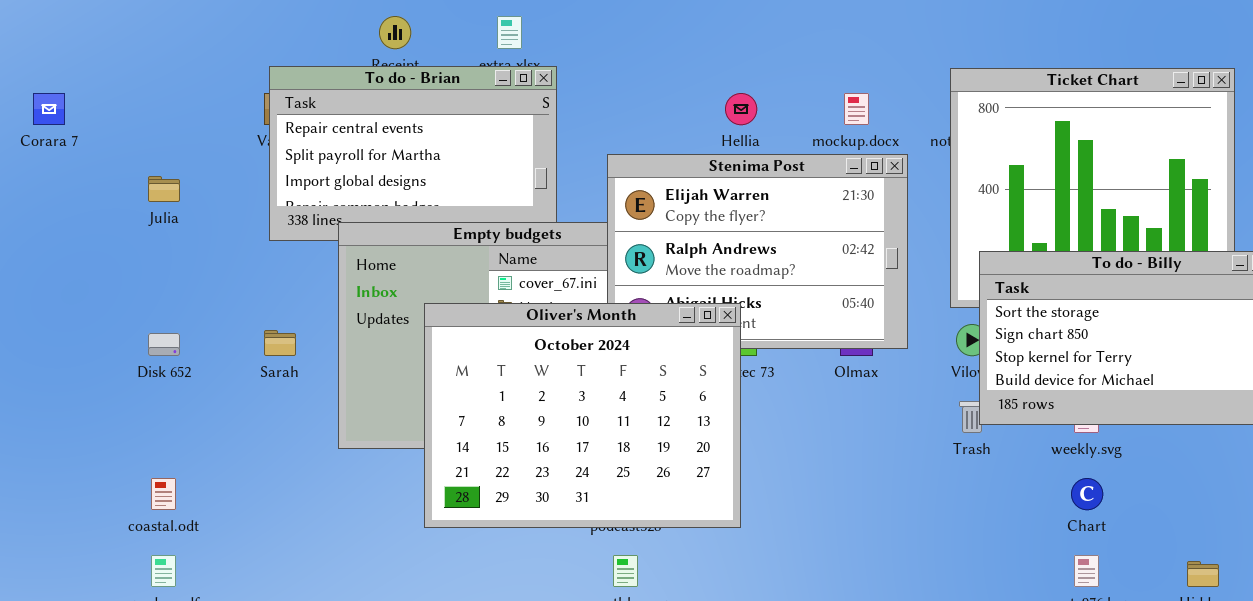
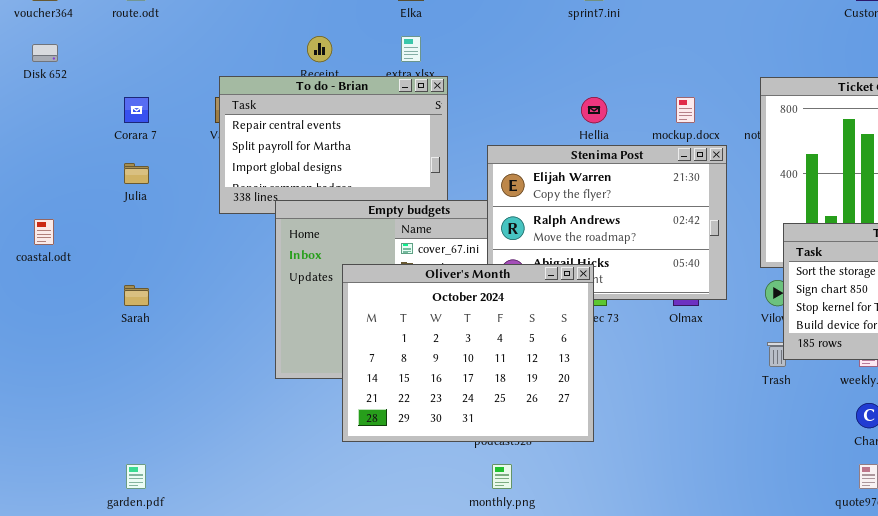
Corara 7: [33,93,65,125] -> [124,97,149,123], moved
Sarah: [264,330,296,356] -> [124,285,149,306], moved
Disk 652: [148,333,180,356] -> [32,44,58,62], moved
coastal.odt: [151,478,176,510] -> [34,219,54,245], moved

